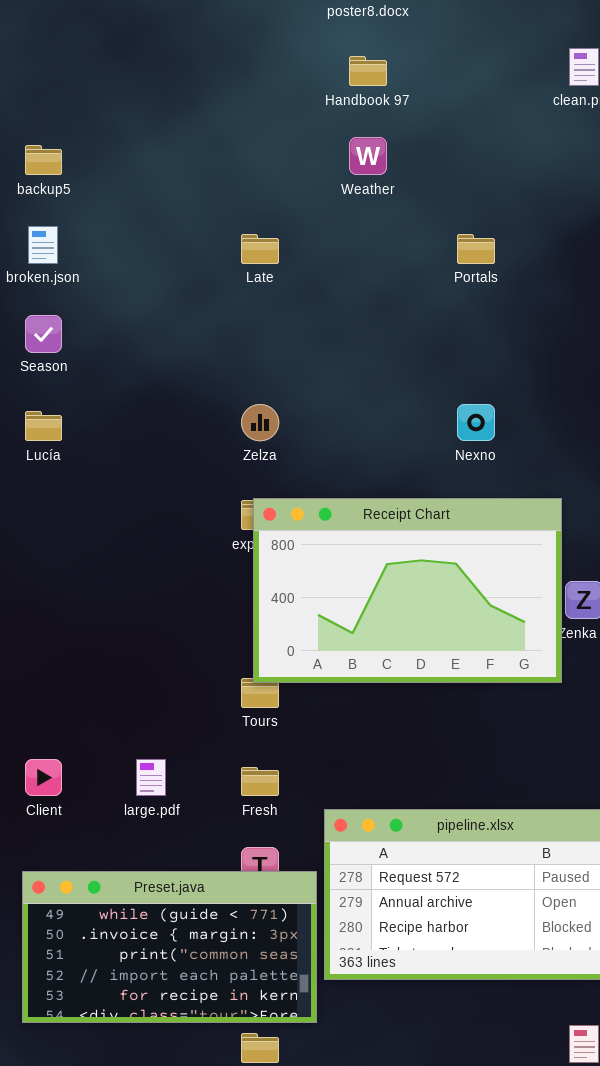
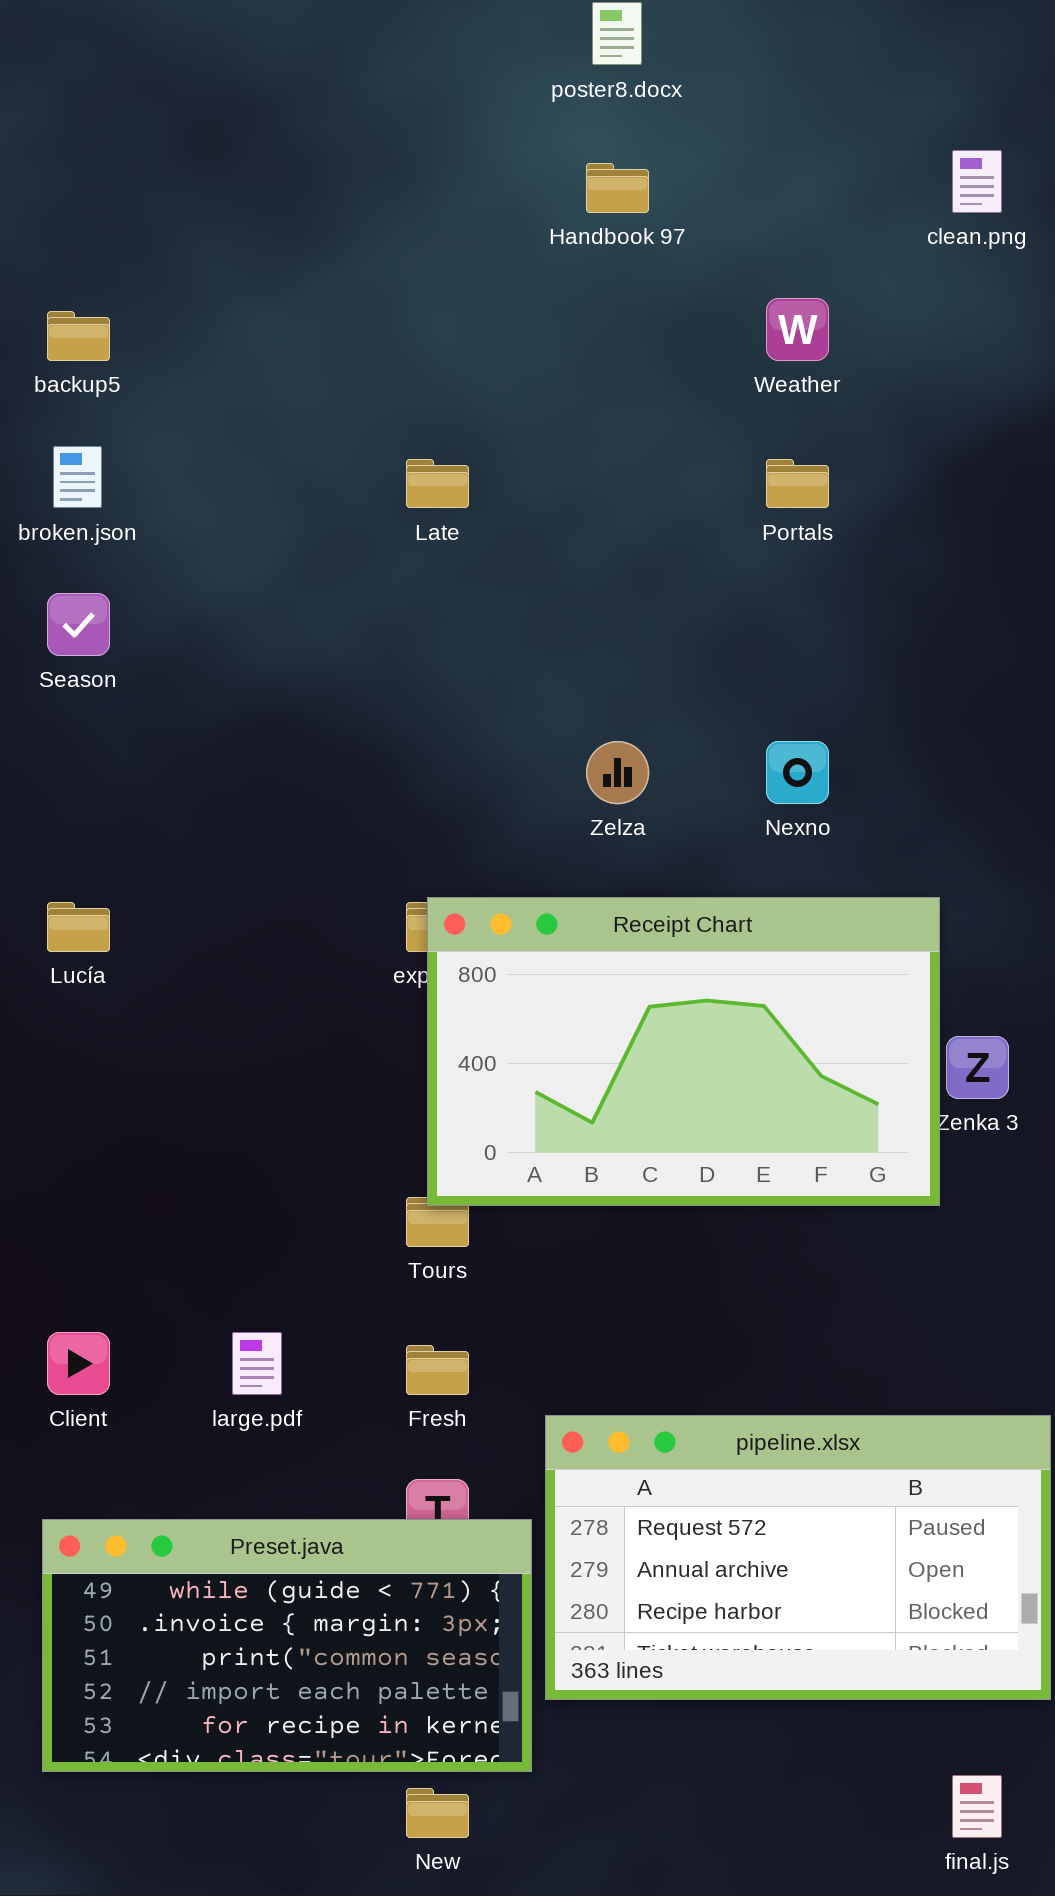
Weather: [349,137,387,175] -> [766,298,829,361], moved
Zelza: [241,404,279,441] -> [586,741,649,804], moved
Lucía: [25,411,62,441] -> [47,902,110,952], moved

